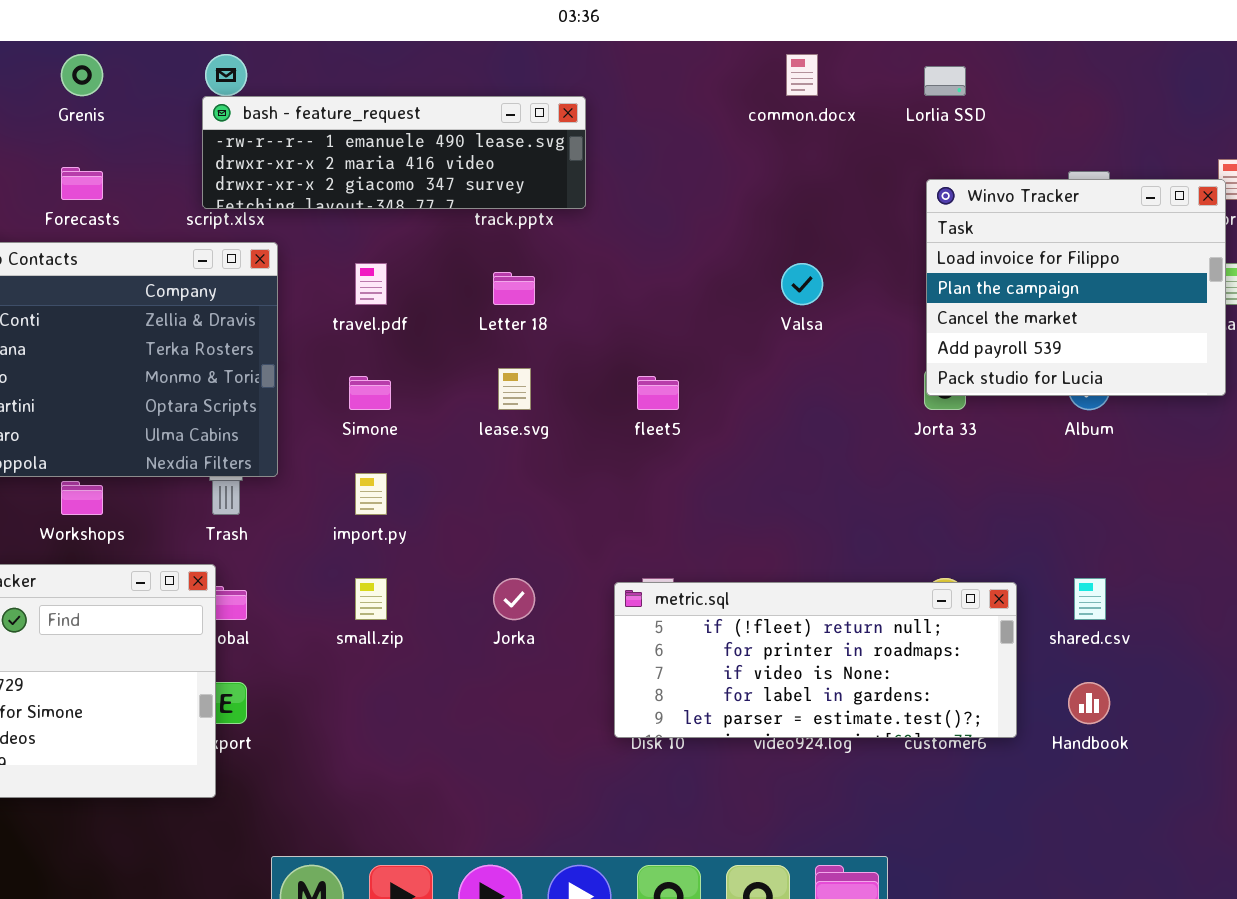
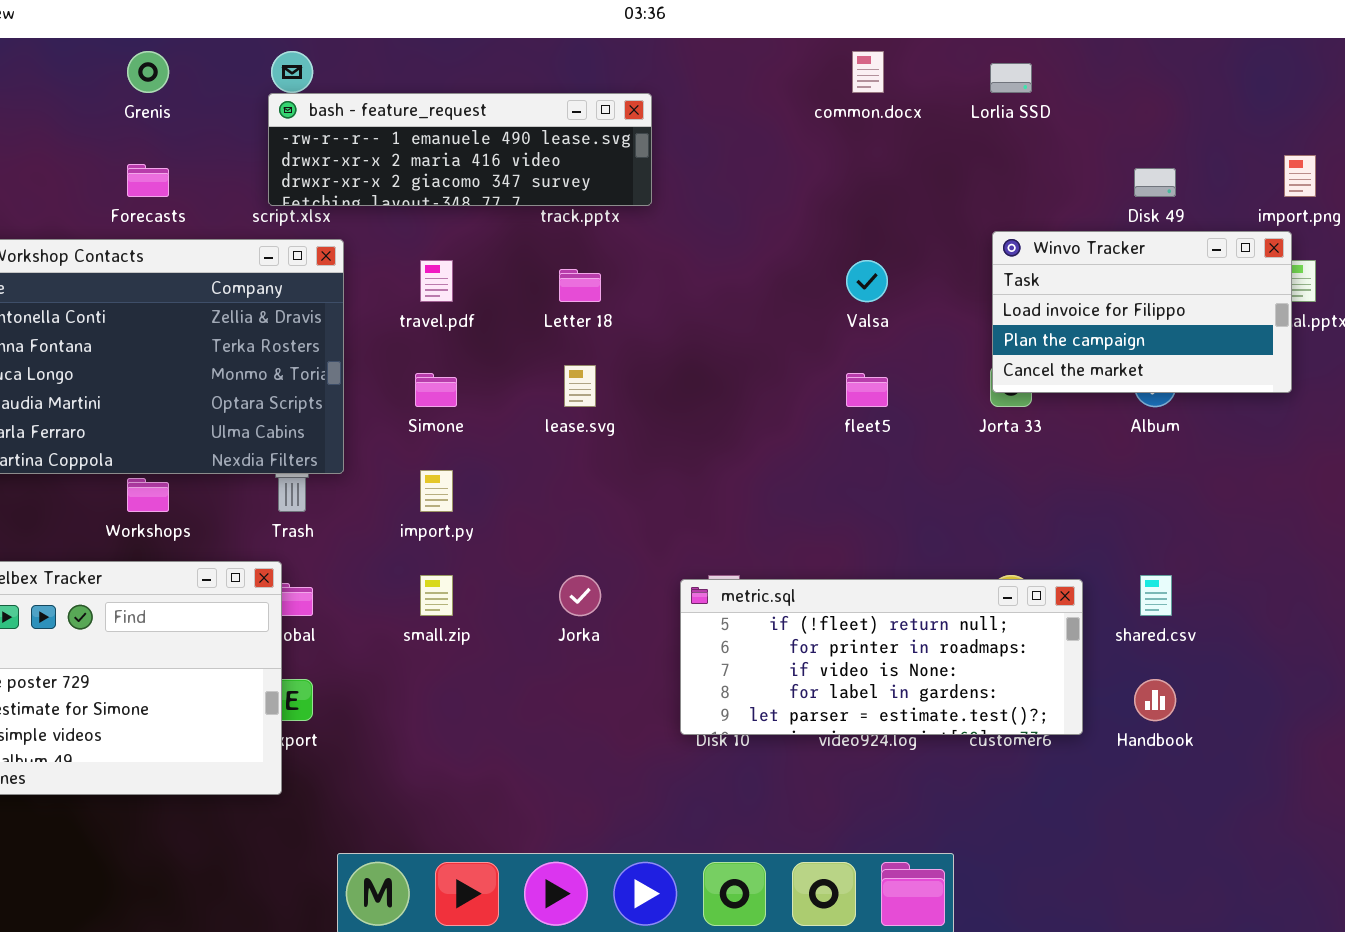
Winvo Tracker: [926,179,1226,396] -> [992,231,1292,393], resized
fleet5: [637,376,679,410] -> [846,373,888,407], moved

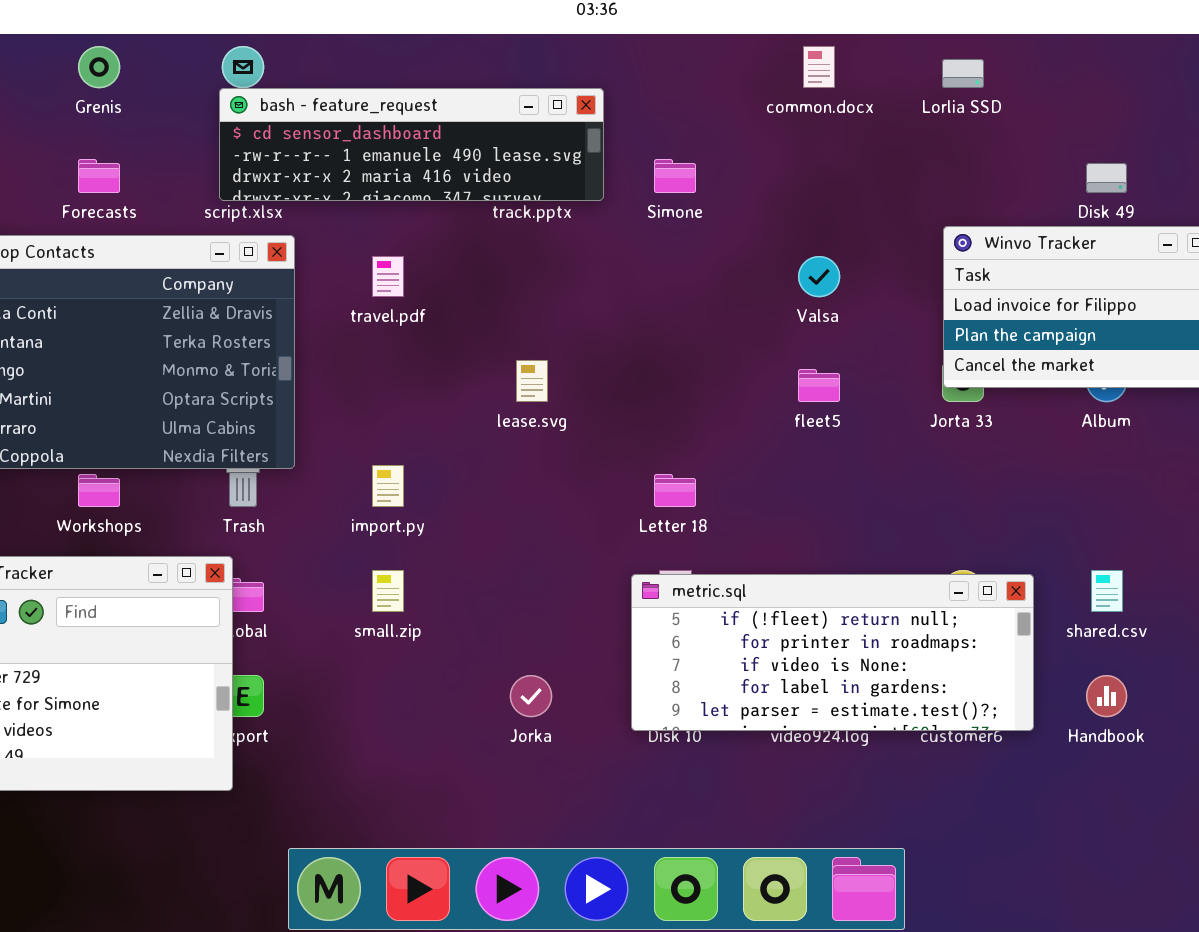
bash - feature_request: [268,93,652,206] -> [219,88,604,201], scrolled up 1 row
Letter 18: [559,269,601,302] -> [654,474,696,507], moved
Simone: [415,373,457,407] -> [654,159,696,193], moved
Jorka: [559,575,601,616] -> [510,675,552,717], moved

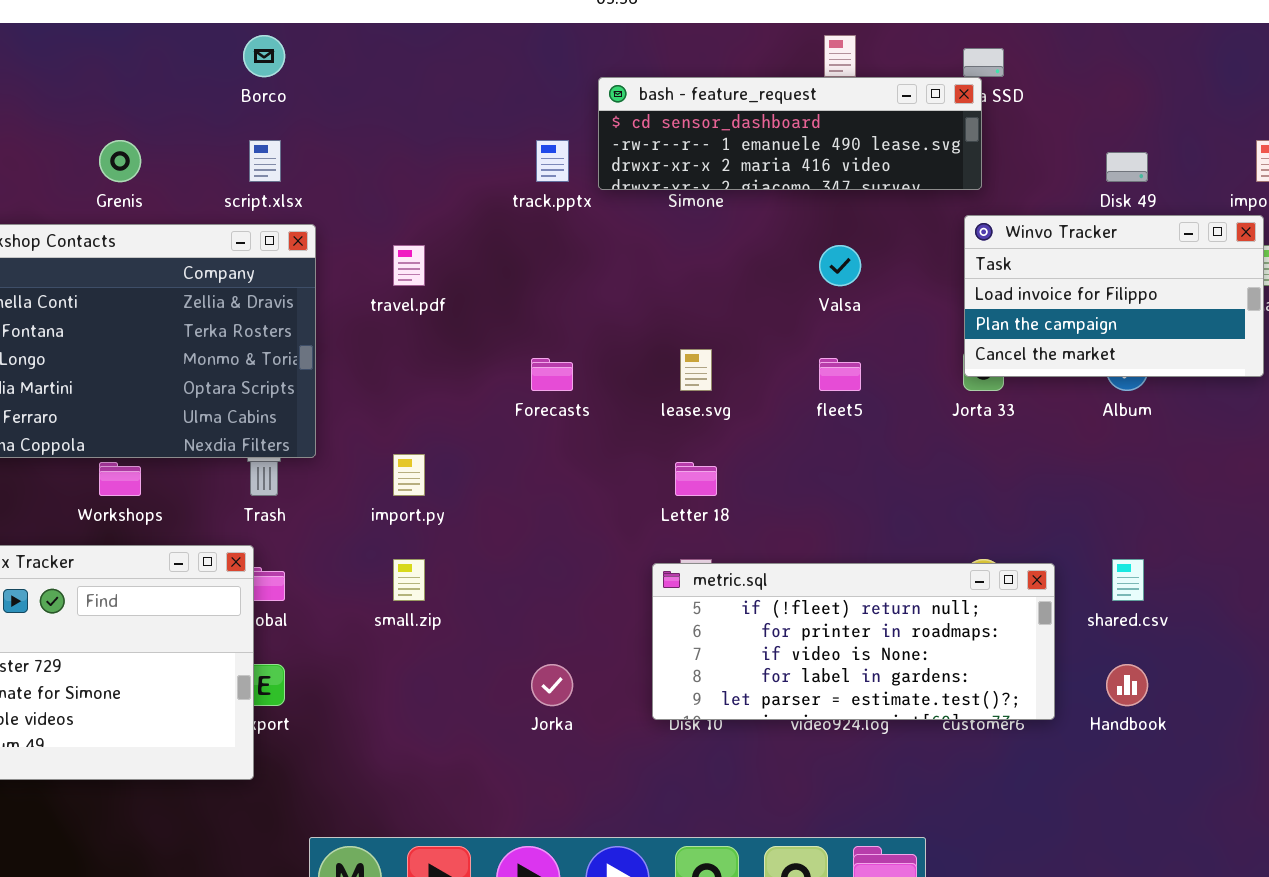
Grenis: [78,46,120,88] -> [99,140,141,182], moved
bash - feature_request: [219,88,604,201] -> [598,77,982,190], moved
Forecasts: [78,159,120,193] -> [531,358,573,391], moved
lease.svg: [516,360,548,402] -> [680,349,712,391], moved

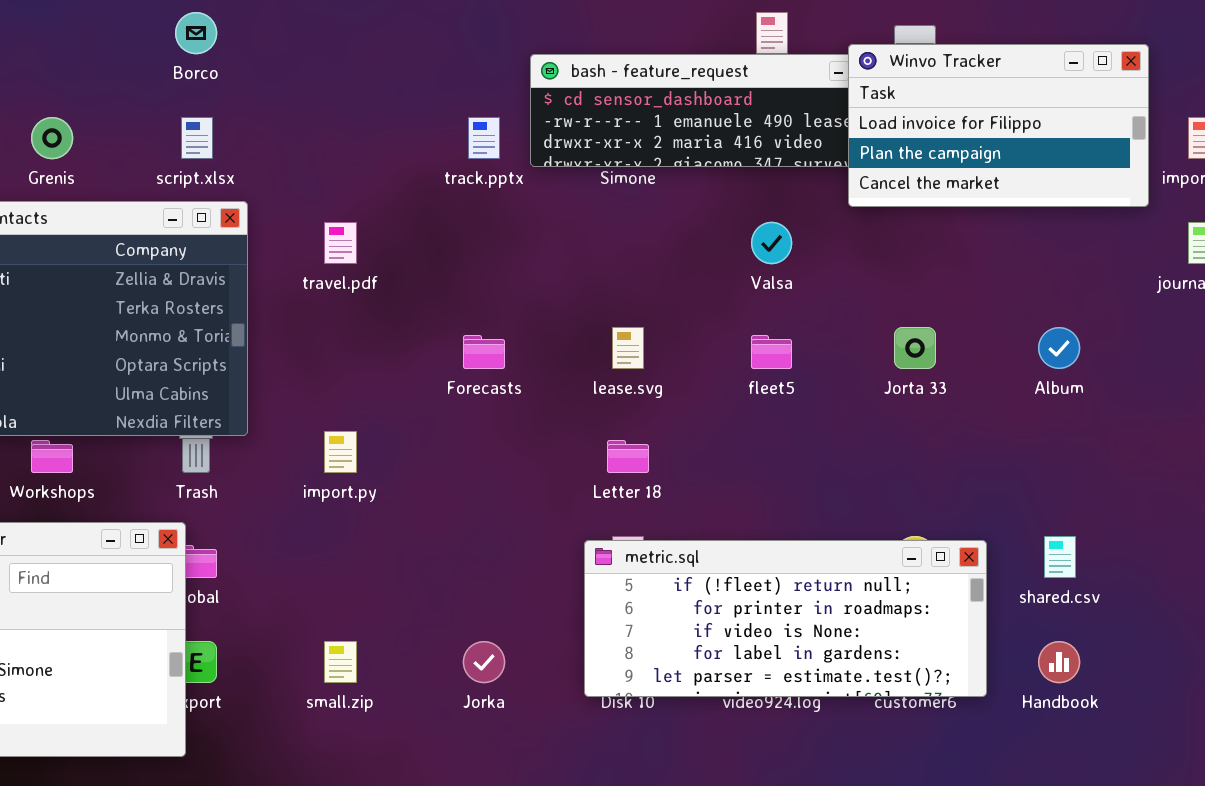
Winvo Tracker: [964,215,1264,377] -> [848,44,1149,207], moved
small.zip: [393,559,425,601] -> [324,641,357,683], moved

